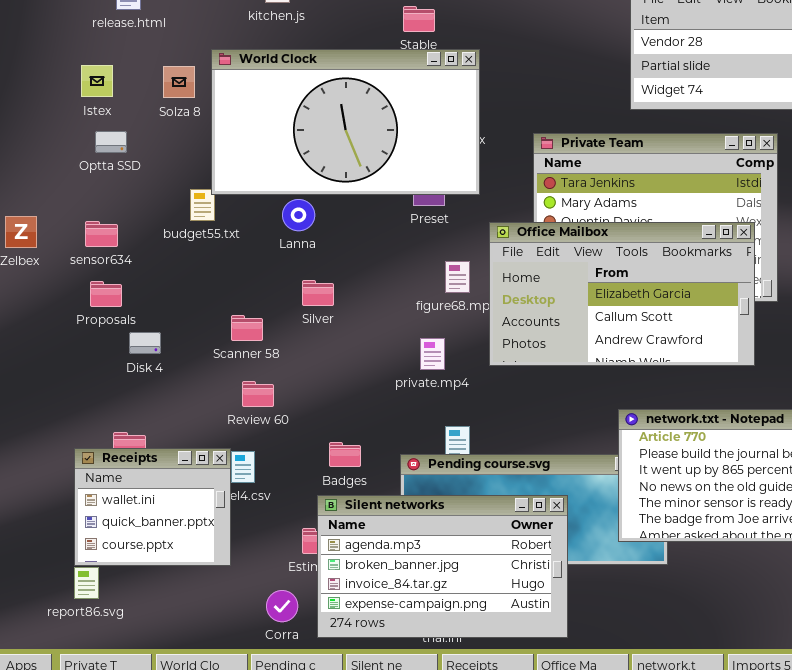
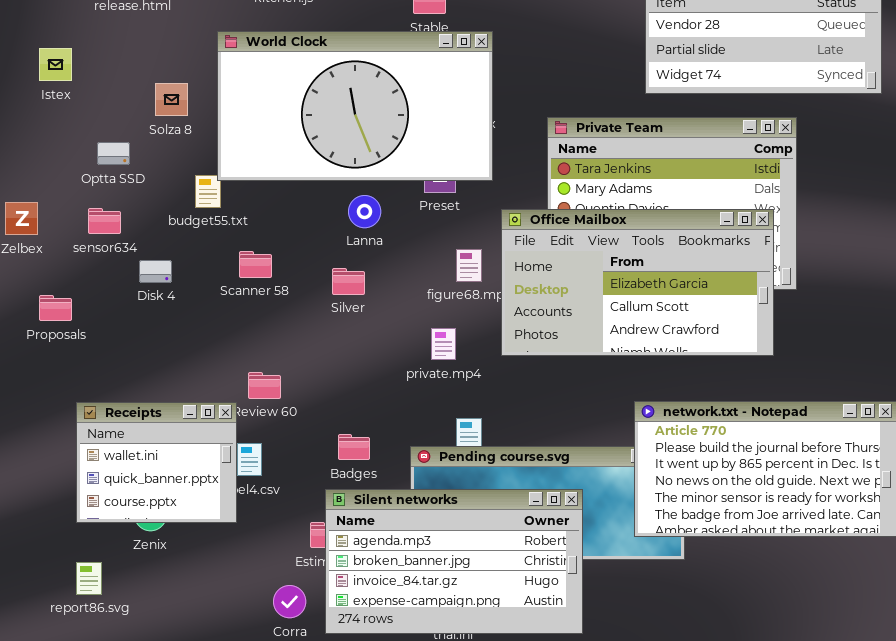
Istex: [81,65,113,97] -> [39,48,72,81], moved
Solza 8: [163,66,195,98] -> [155,83,188,116], moved
Optta SSD: [95,131,127,153] -> [97,142,130,165], moved
Lanna: [282,199,315,231] -> [348,195,381,228], moved
Silver: [302,280,334,306] -> [332,268,365,295], moved
Proposals: [90,281,122,307] -> [39,295,72,321], moved
Scanner 58: [231,315,263,341] -> [239,251,272,278], moved
Disk 4: [129,332,161,354] -> [139,260,172,283], moved
Receipts: [74,448,231,566] -> [76,402,237,523], moved

